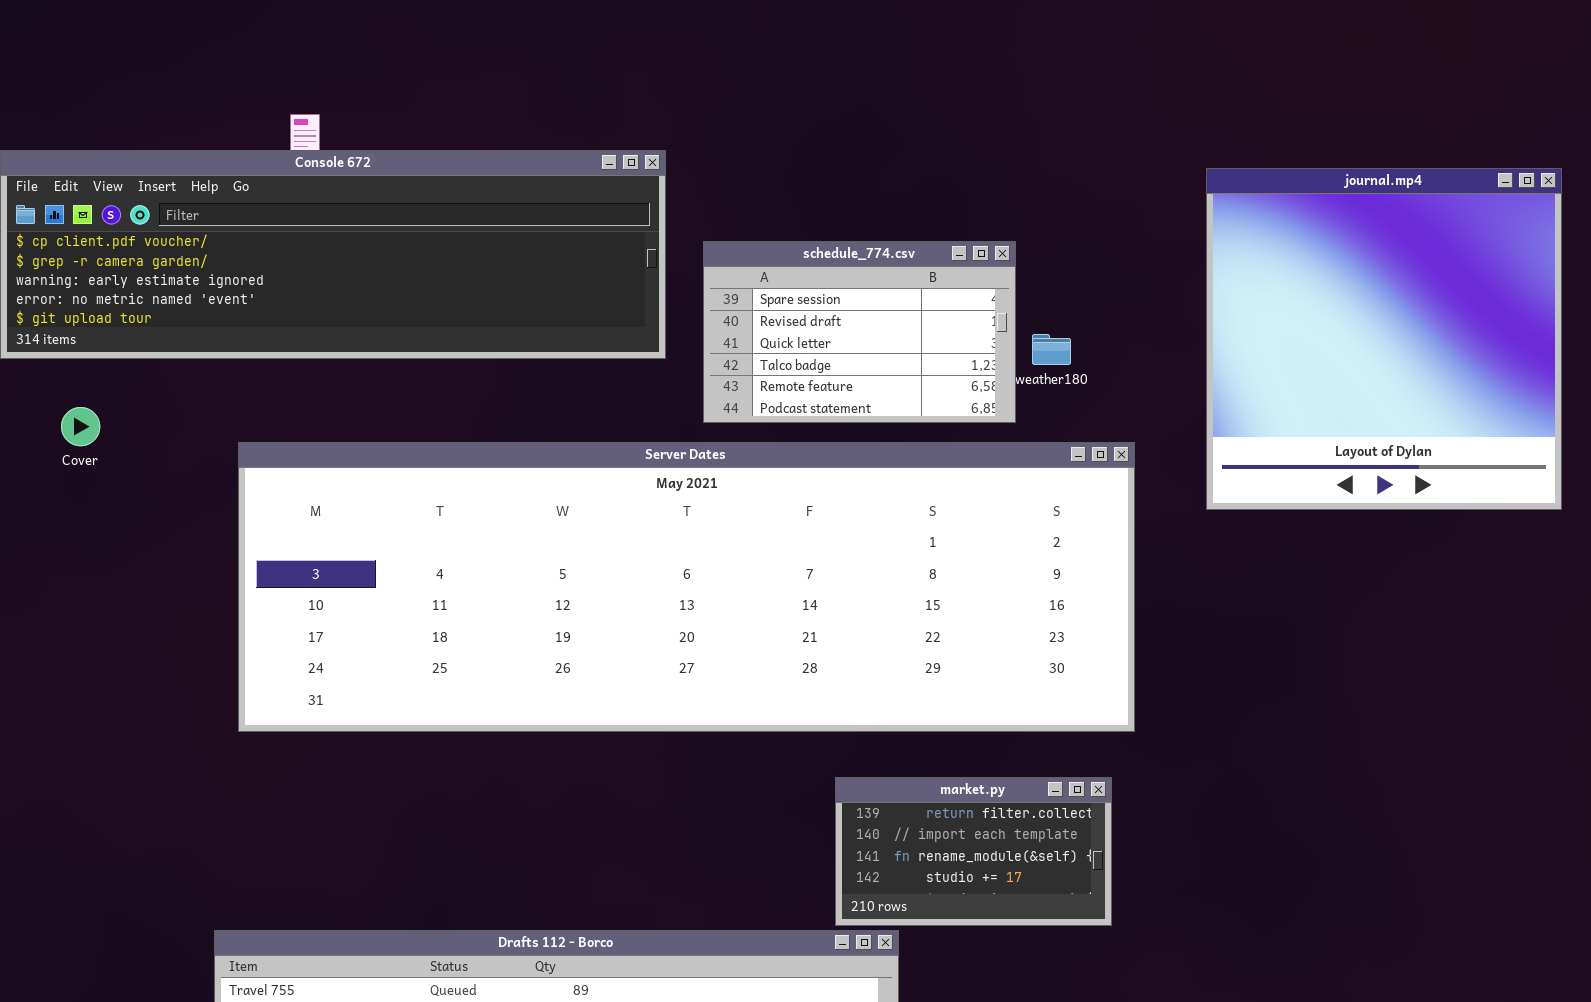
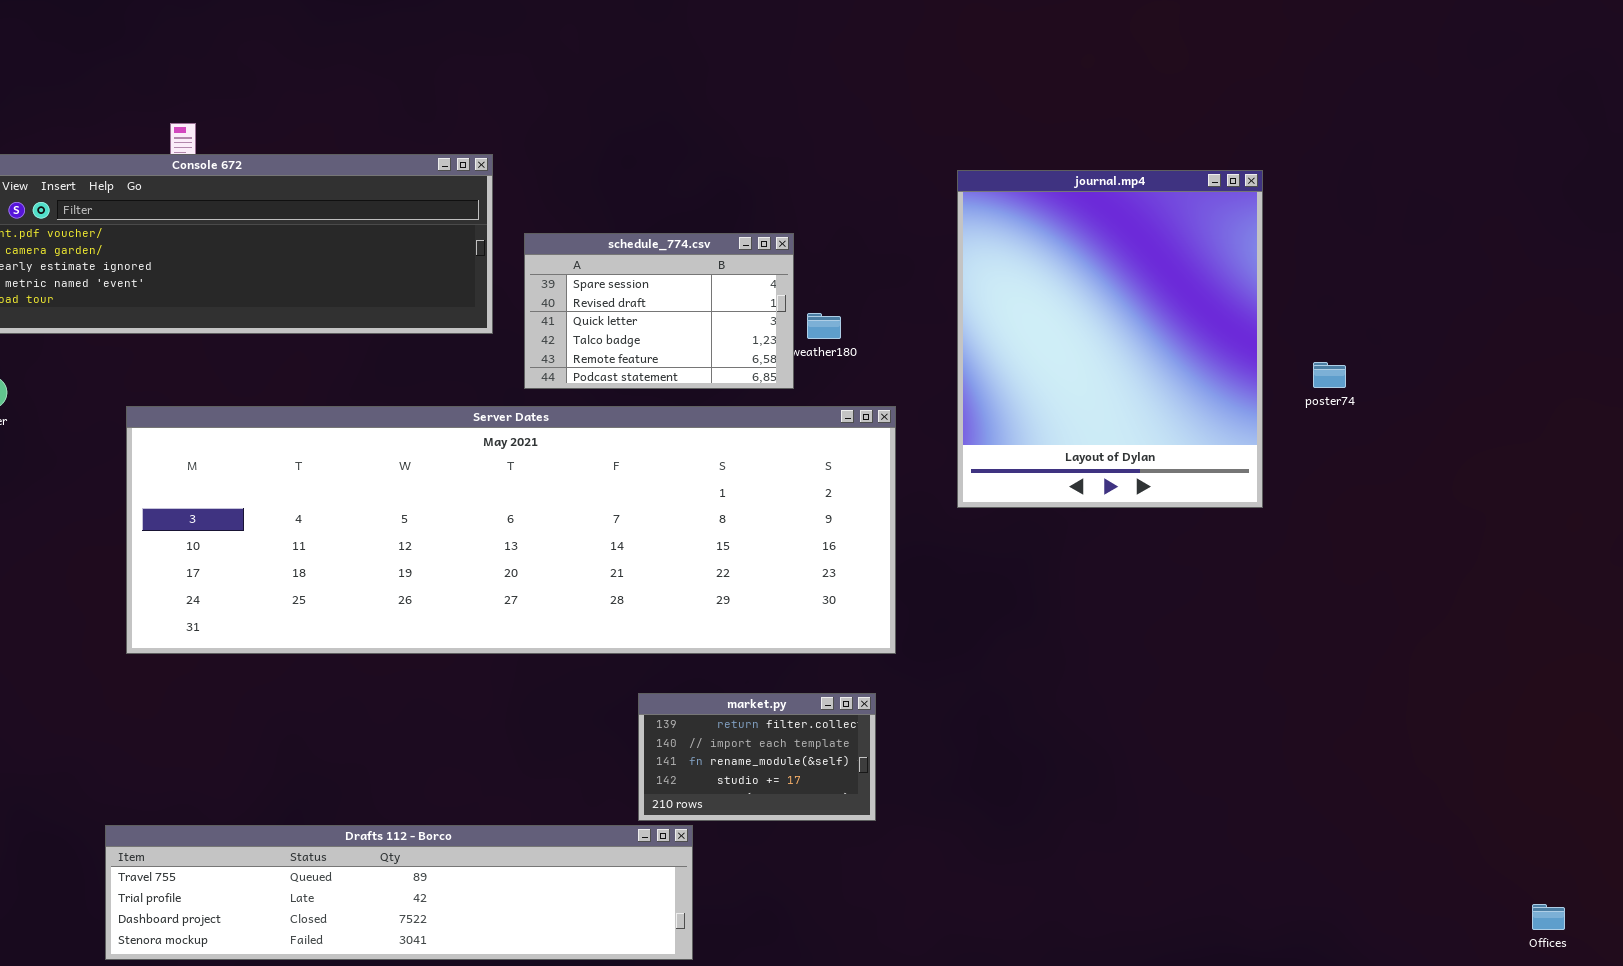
journal.mp4: [1206,168,1562,510] -> [957,170,1263,508], resized

